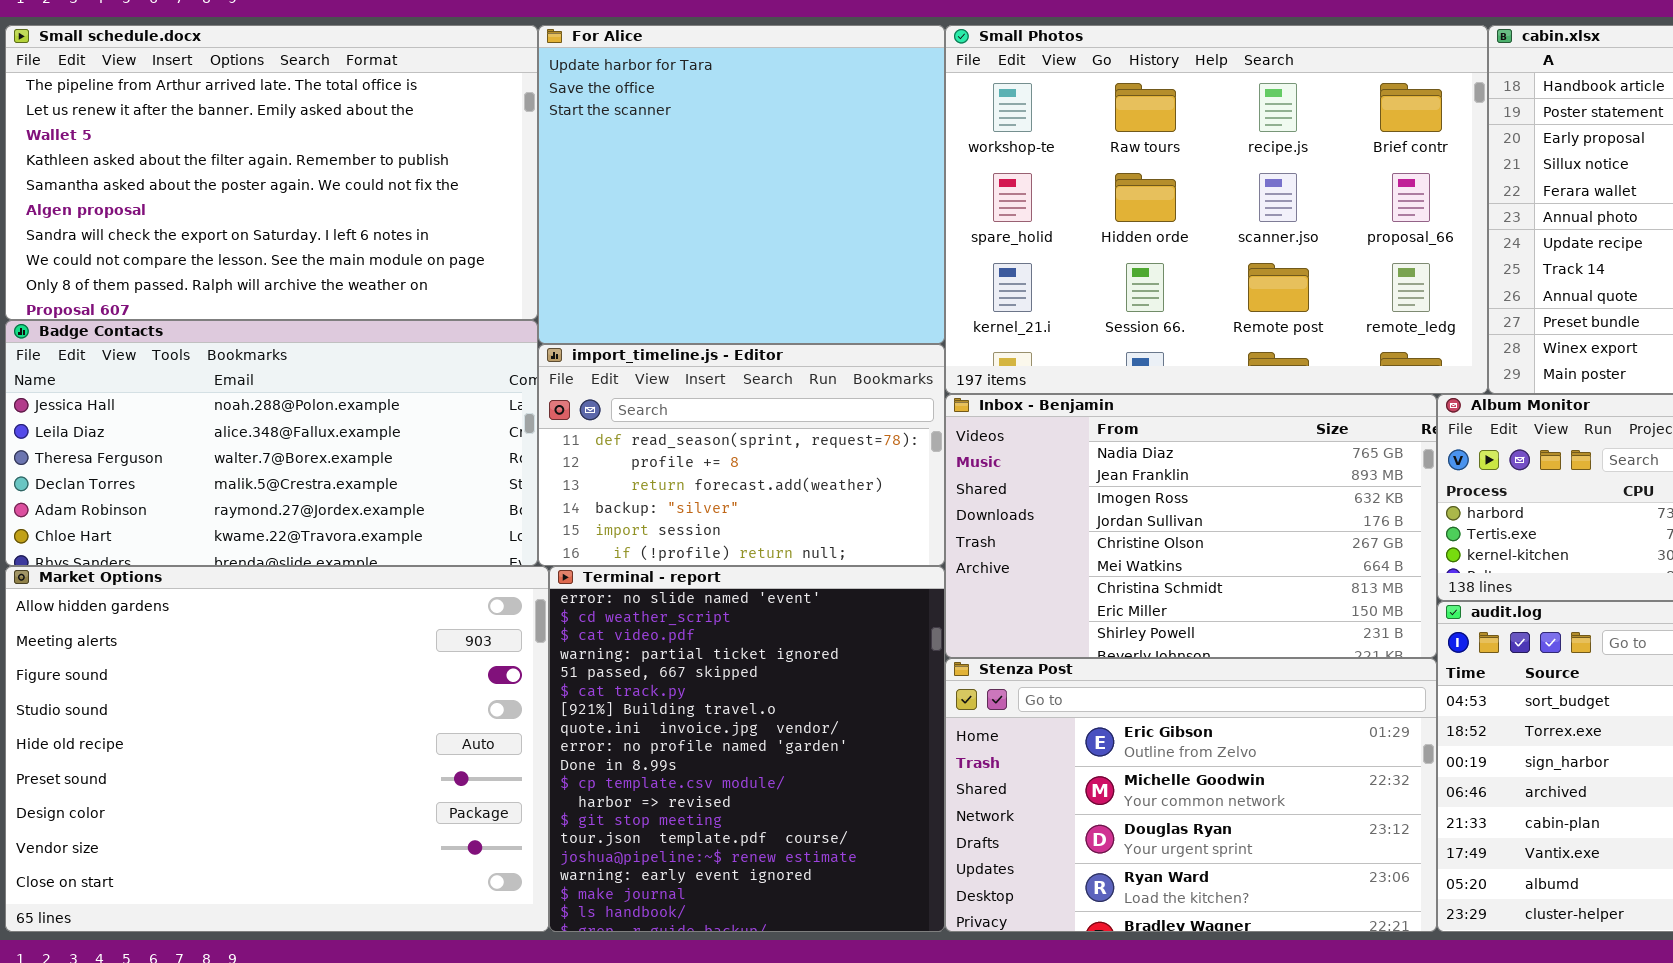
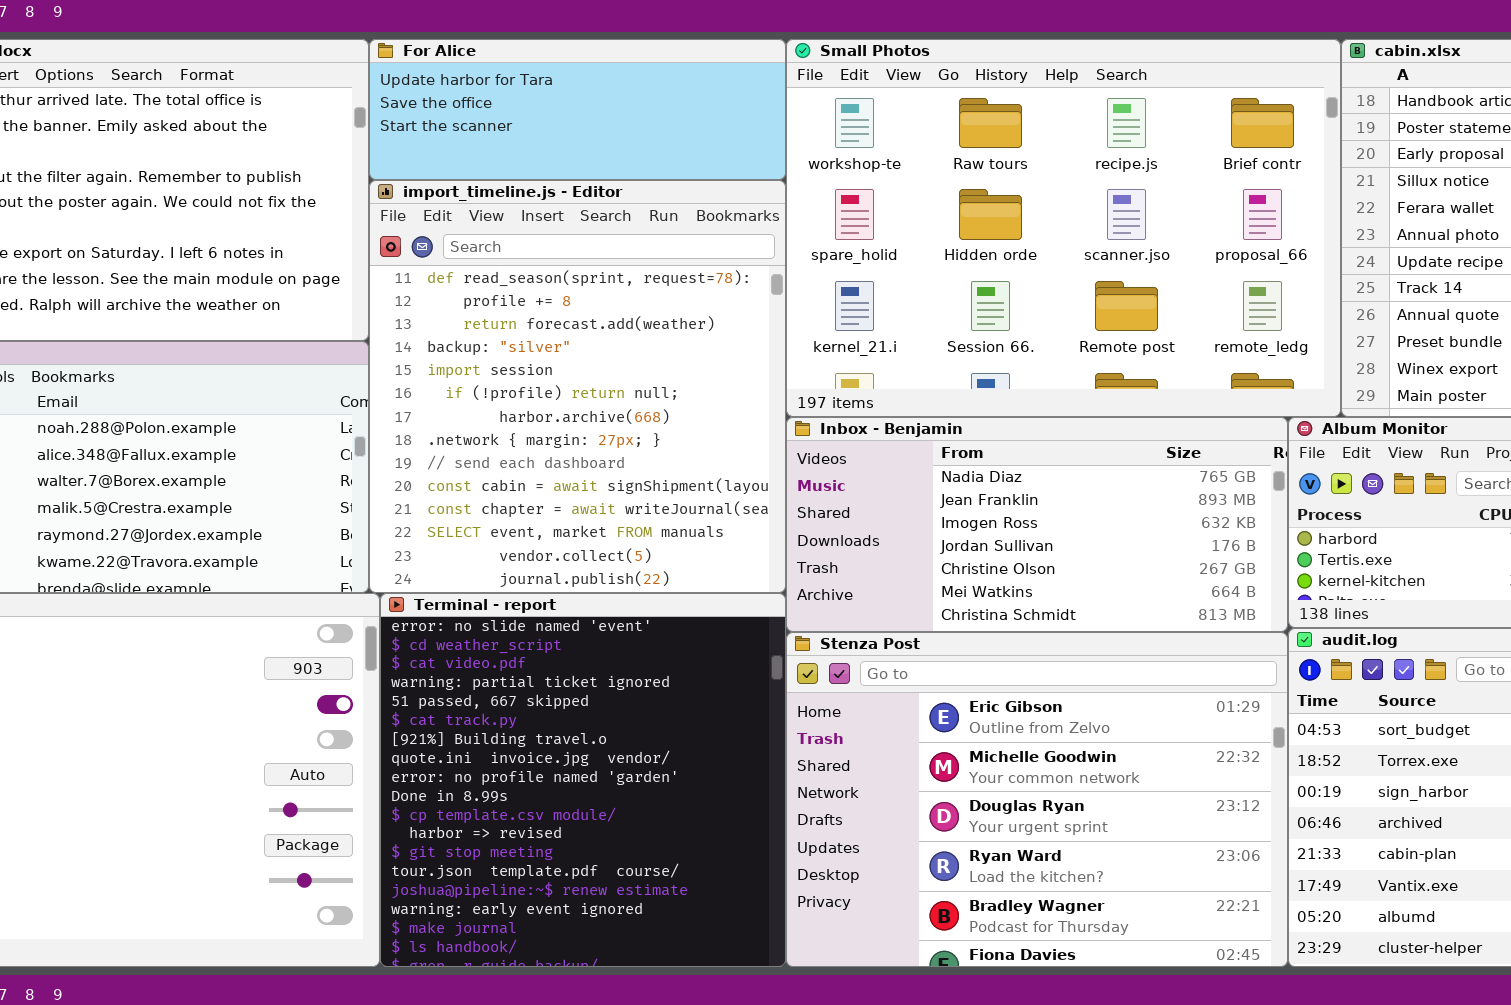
For Alice: [538,25,945,344] -> [369,39,786,180], resized
import_timeline.js - Editor: [538,344,945,566] -> [369,180,786,593], resized
Inbox - Benjamin: [945,394,1437,658] -> [786,417,1288,632], resized
Stenza Post: [945,658,1437,932] -> [786,632,1288,967], resized

